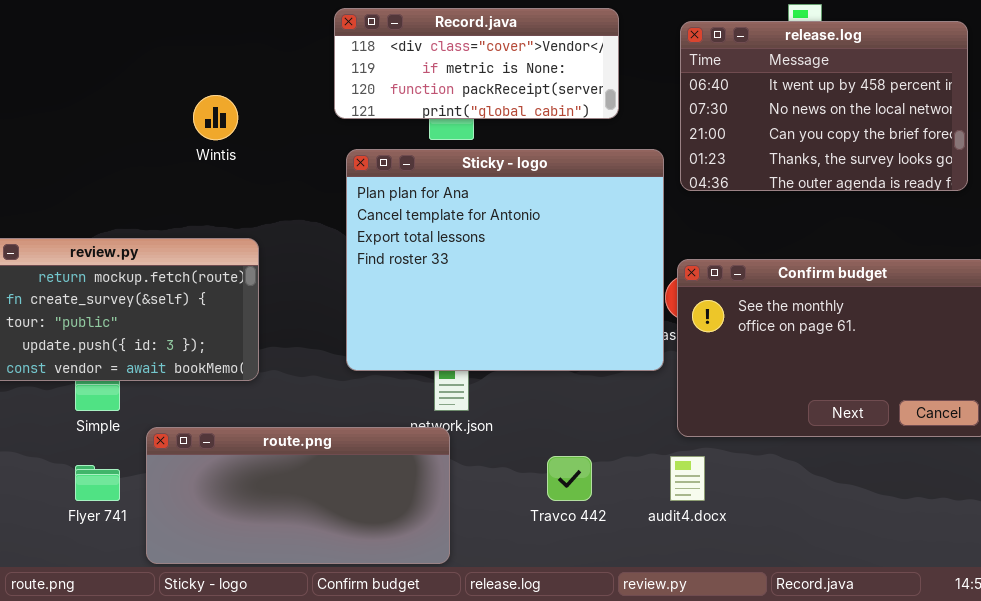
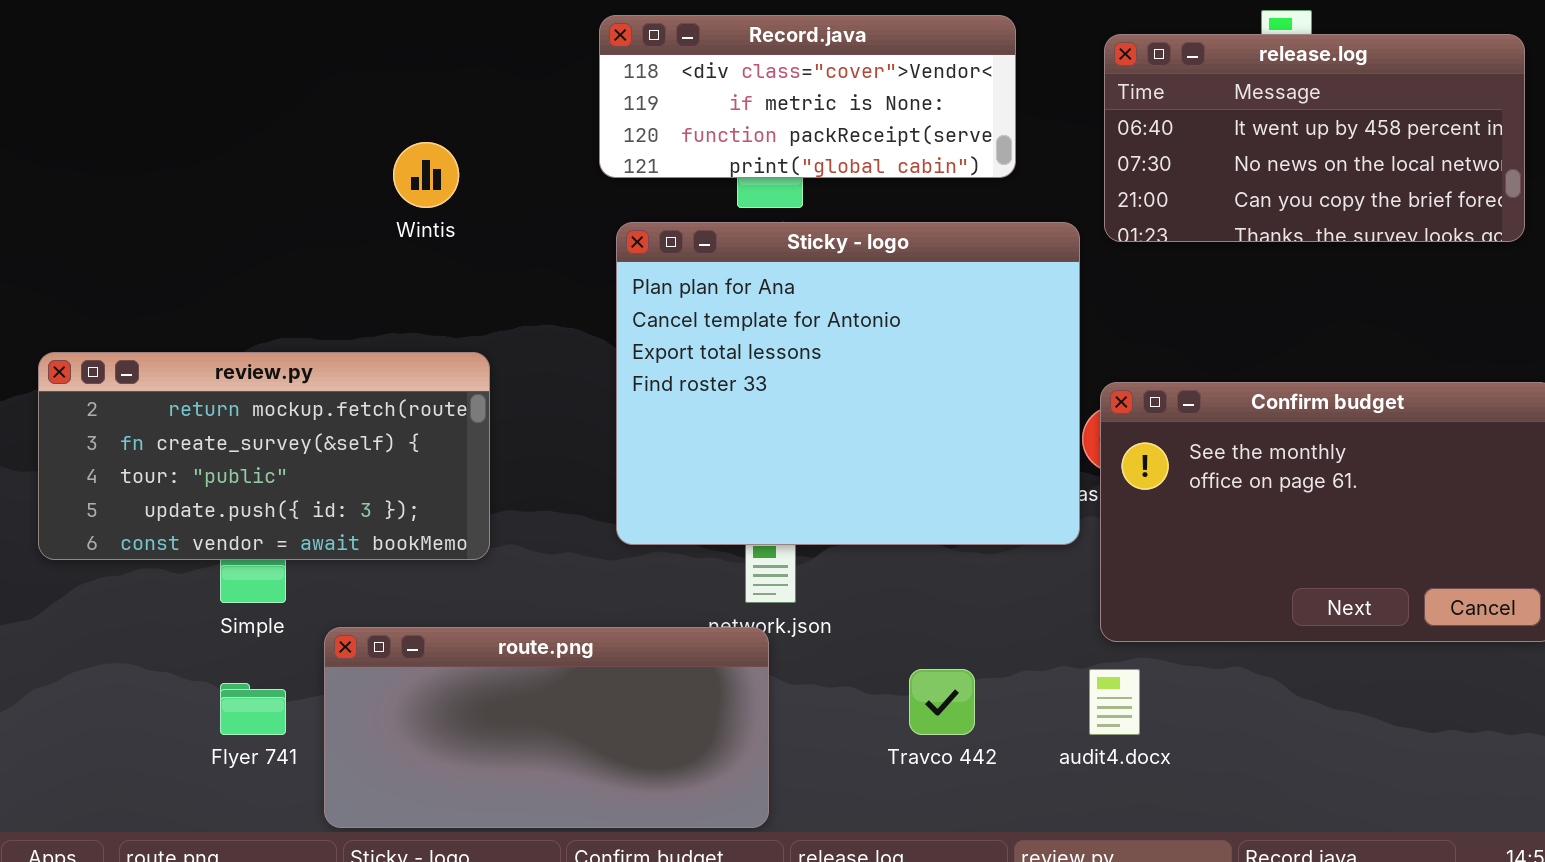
release.log: [680,21,968,191] -> [1104,34,1525,242], resized

